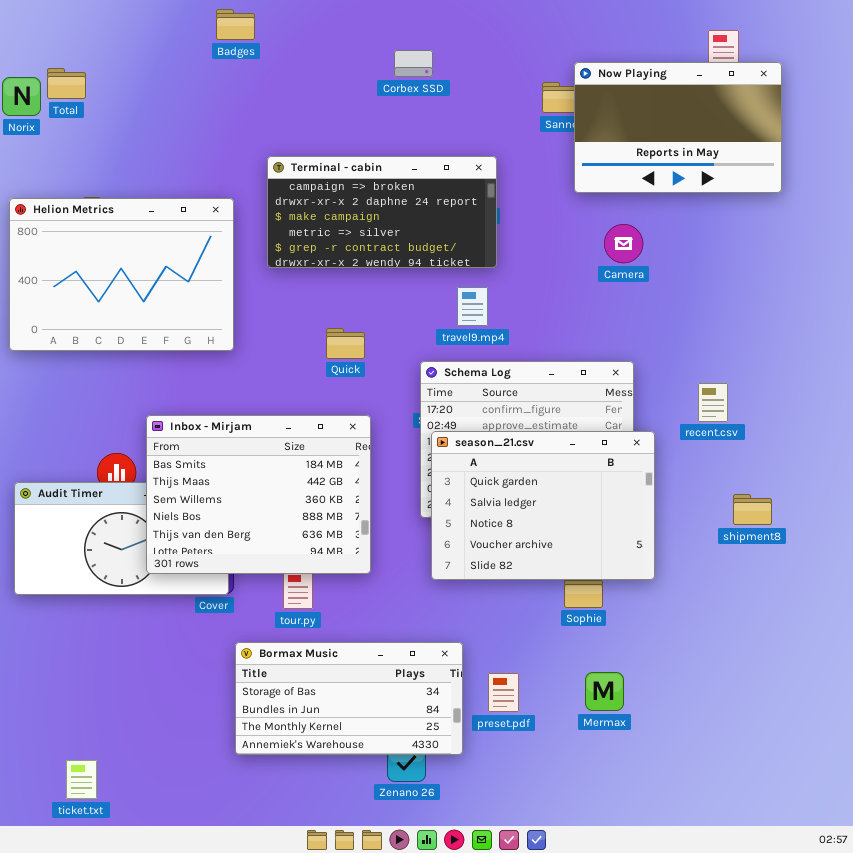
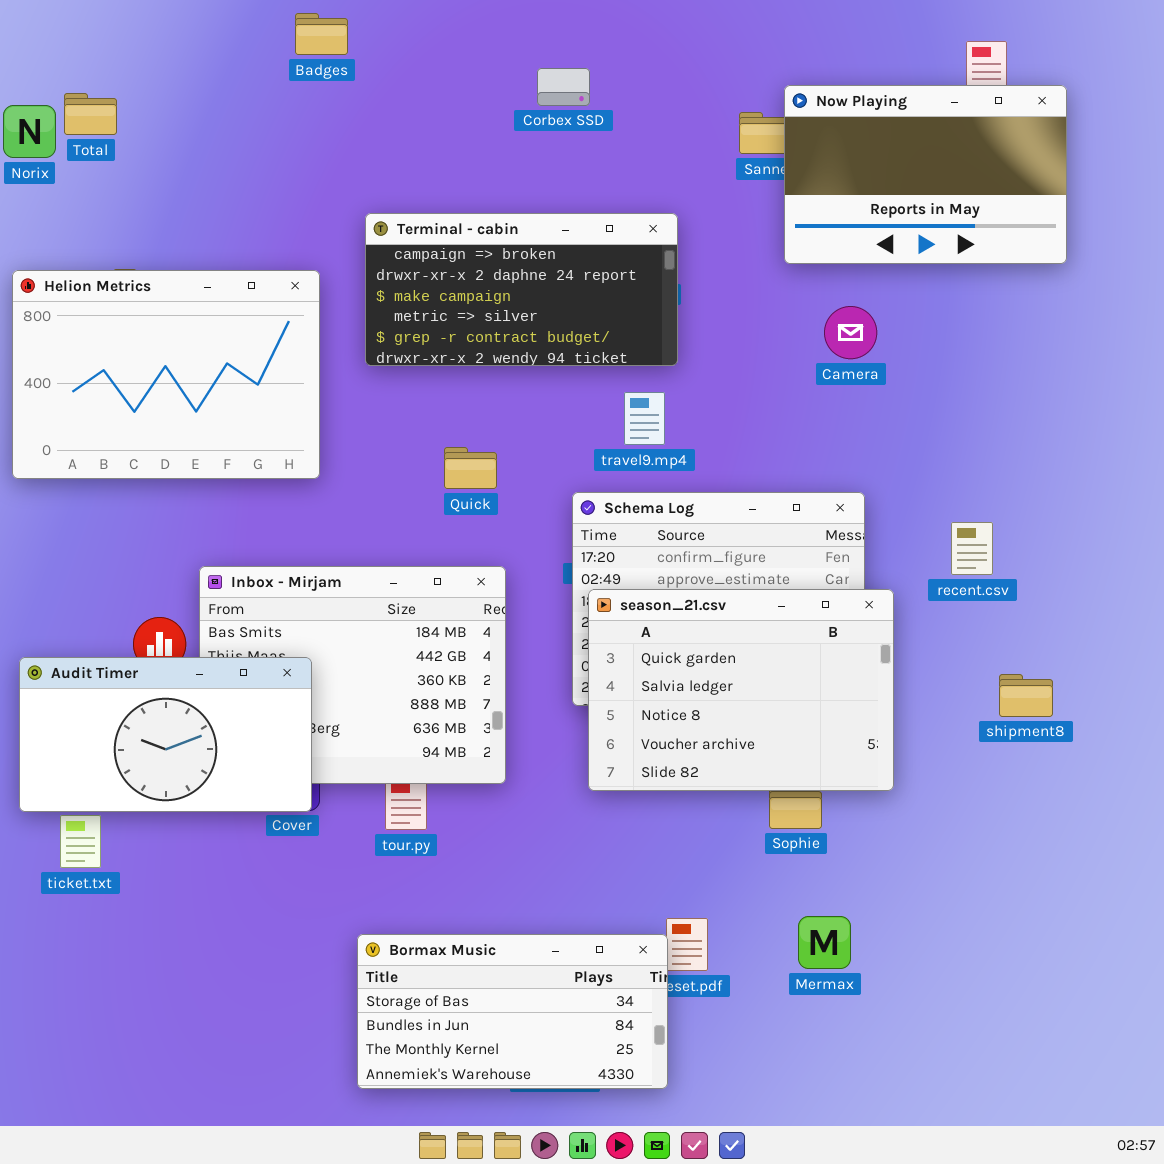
Audit Timer: [14,482,229,595] -> [19,657,312,812], raised
Bormax Music: [235,642,463,755] -> [357,934,668,1089], moved
ticket.txt: [66,760,97,799] -> [60,815,101,868], moved

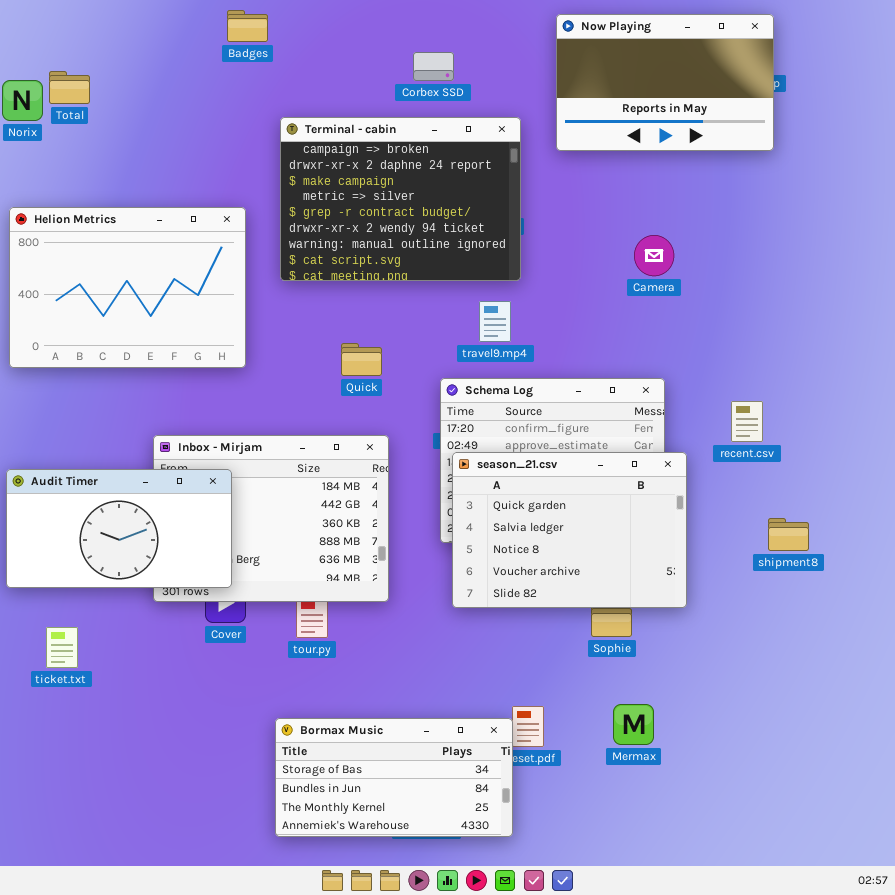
Now Playing: [784,85,1067,264] -> [556,14,774,151], moved
Terminal - cabin: [365,213,678,366] -> [280,117,521,281], resized
Audit Timer: [19,657,312,812] -> [6,469,232,588], moved

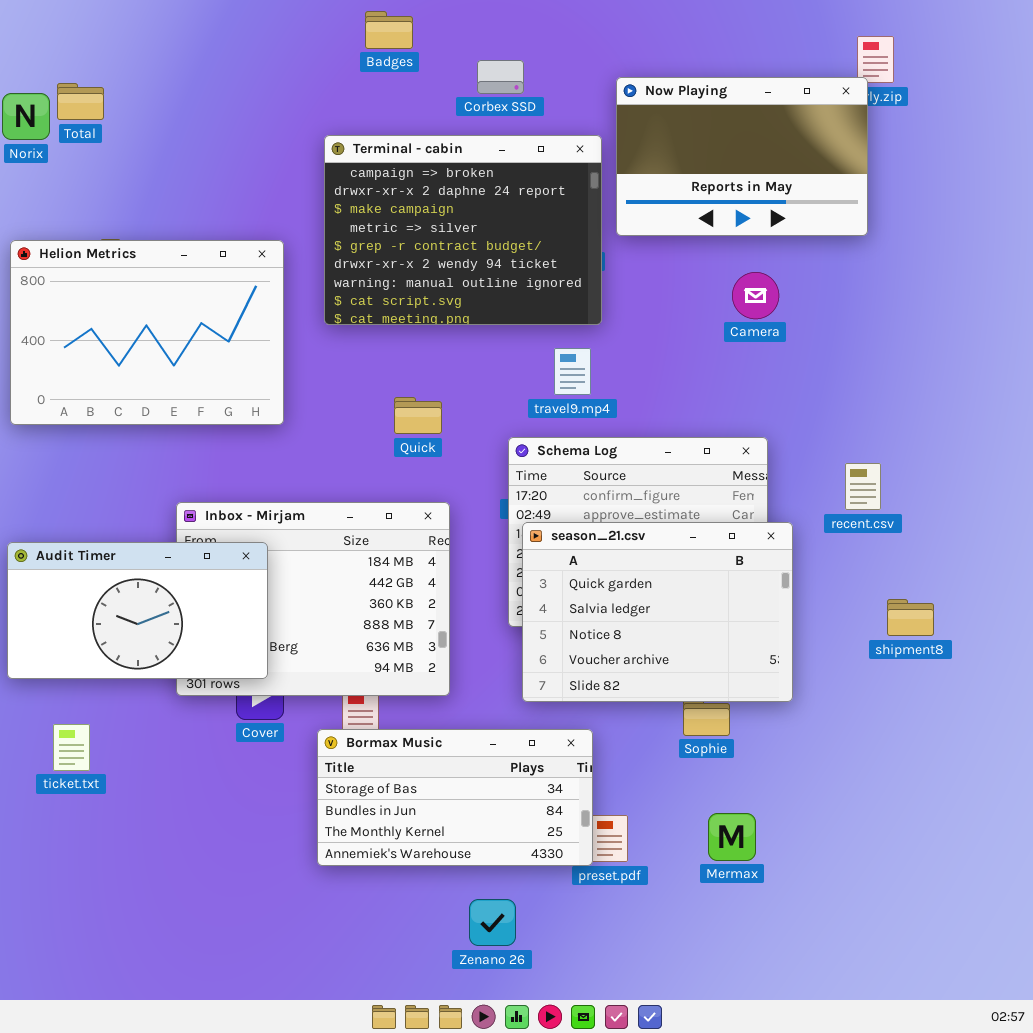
Badges: [227,10,268,42] -> [365,11,413,49], moved
Now Playing: [556,14,774,151] -> [616,77,868,236], moved
Bormax Music: [275,718,513,837] -> [317,729,593,866], moved

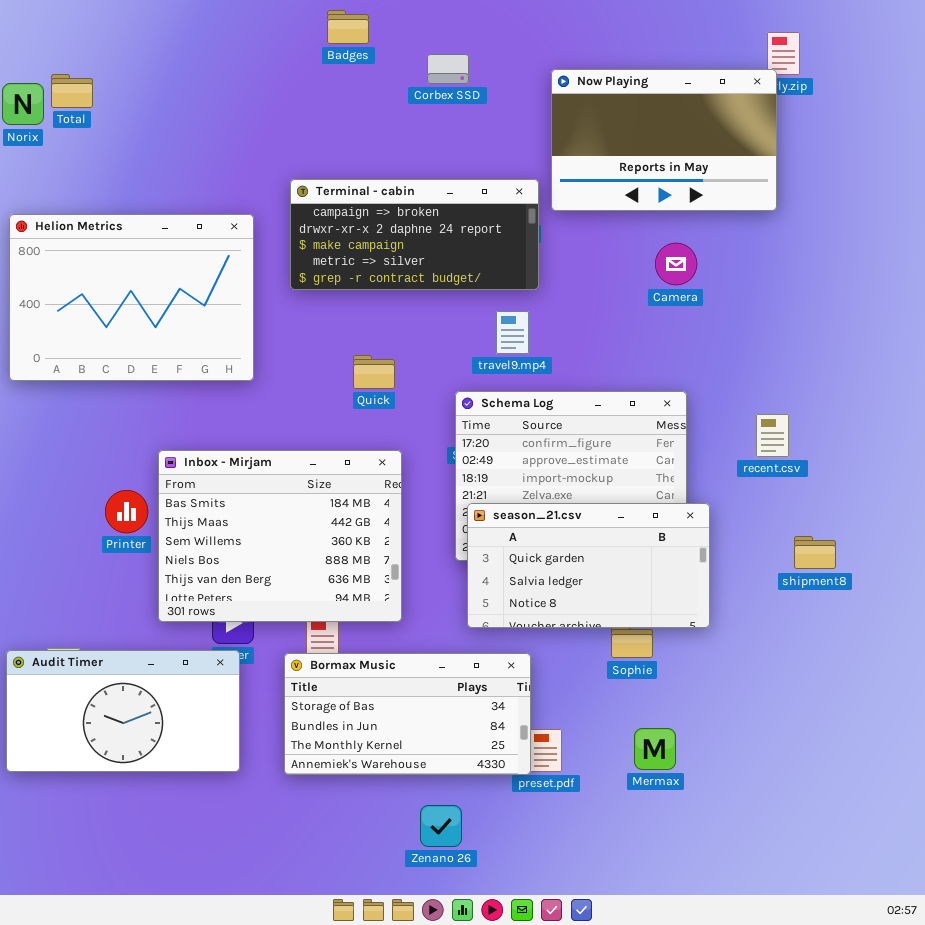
Terminal - cabin: [324,135,602,325] -> [290,179,539,290], resized
season_21.csv: [522,522,793,702] -> [467,503,710,628], resized
Audit Timer: [7,542,268,679] -> [6,650,240,772], moved

